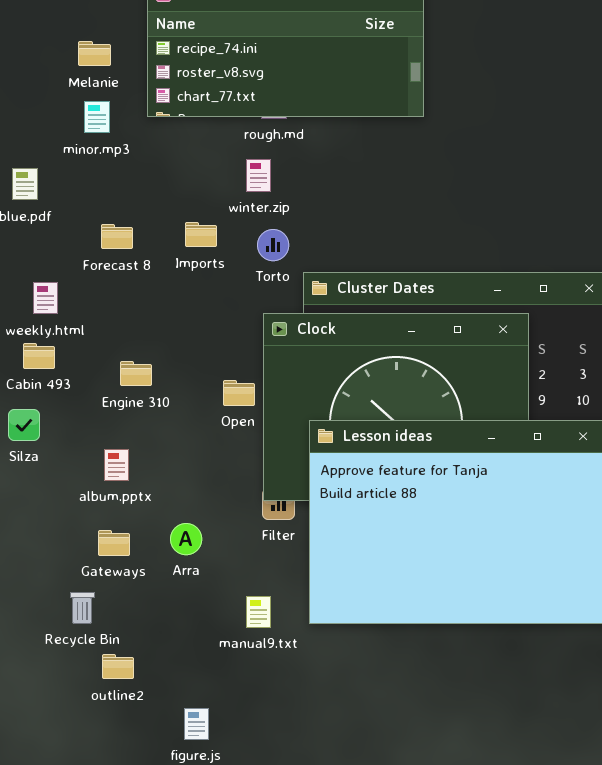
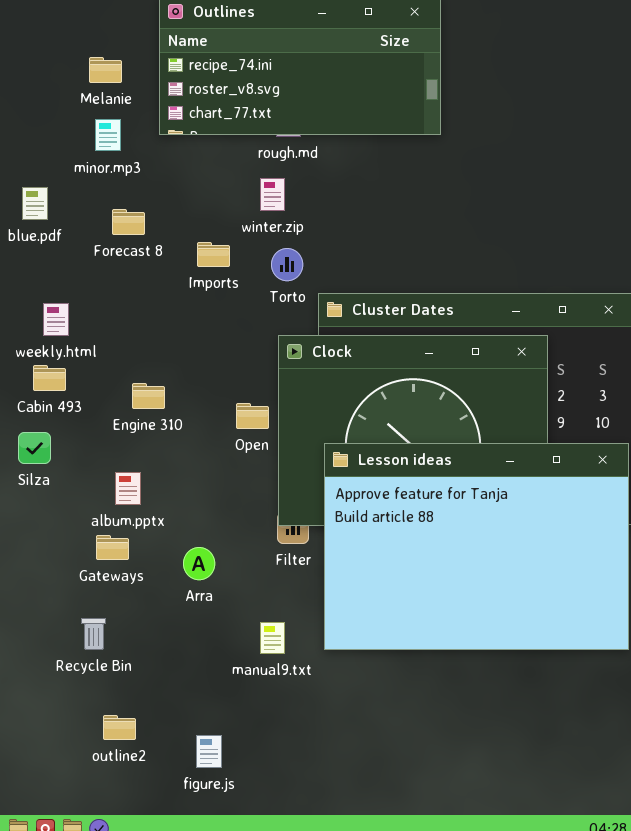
Forecast 8: [101,224,133,249] -> [112,209,145,235], moved
Gateways: [98,530,130,556] -> [96,535,129,560], moved
outline2: [102,654,134,679] -> [103,715,136,740], moved

